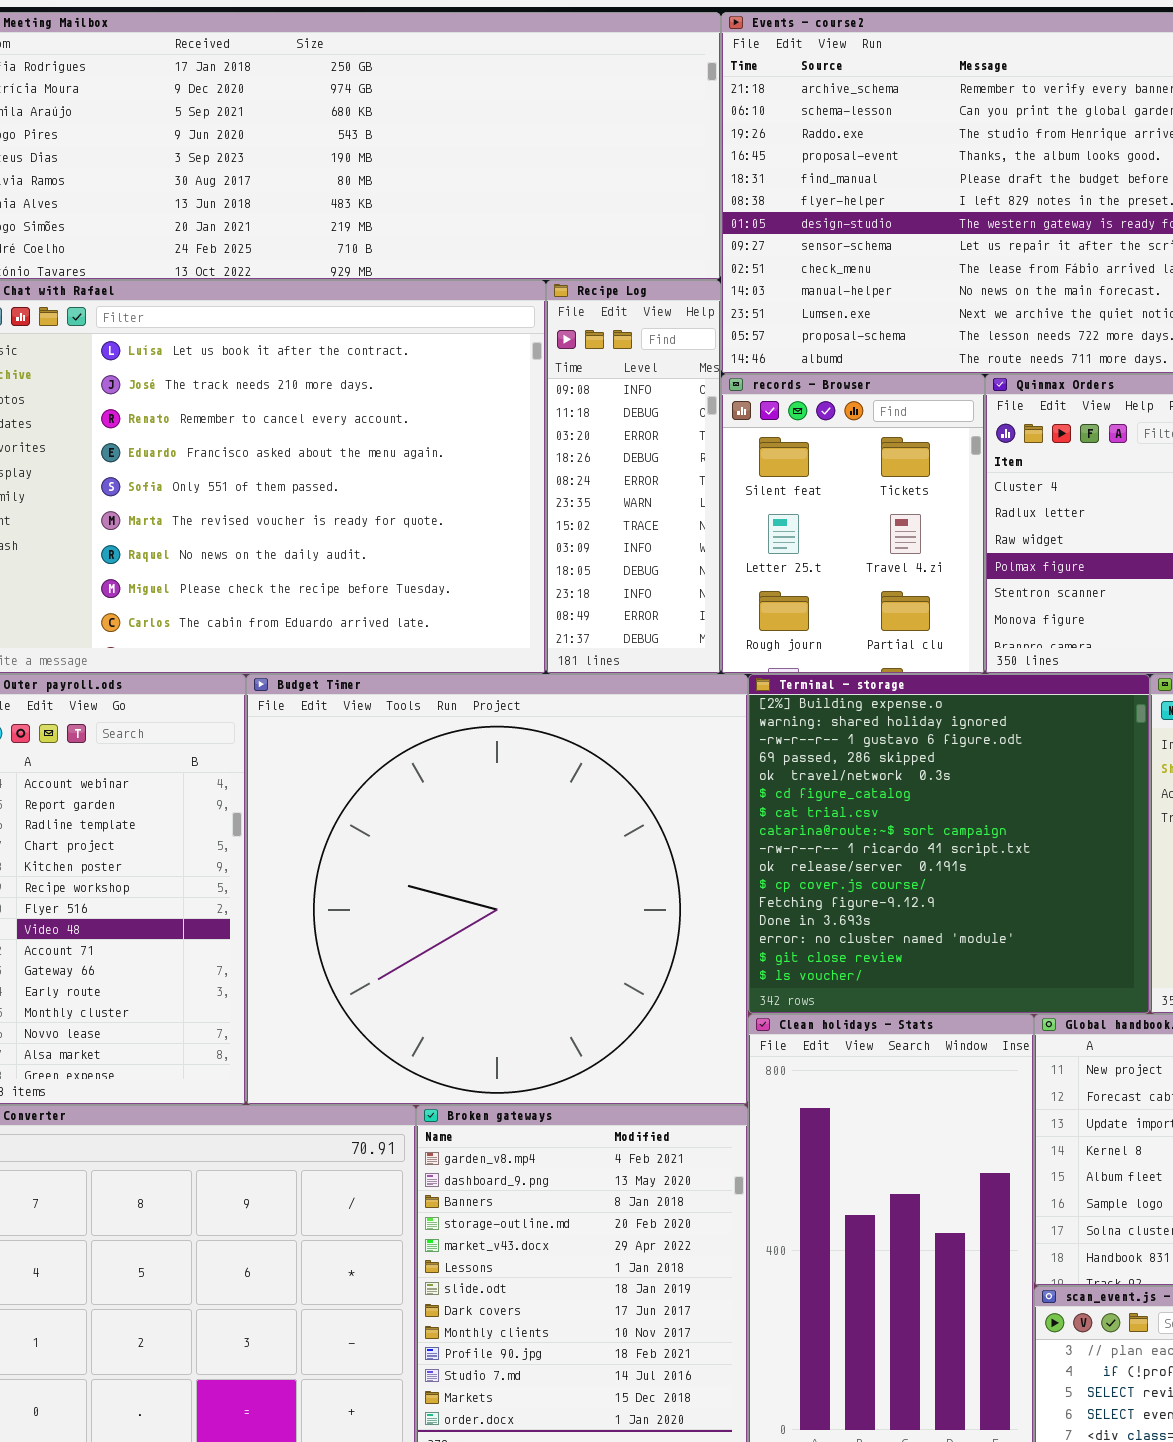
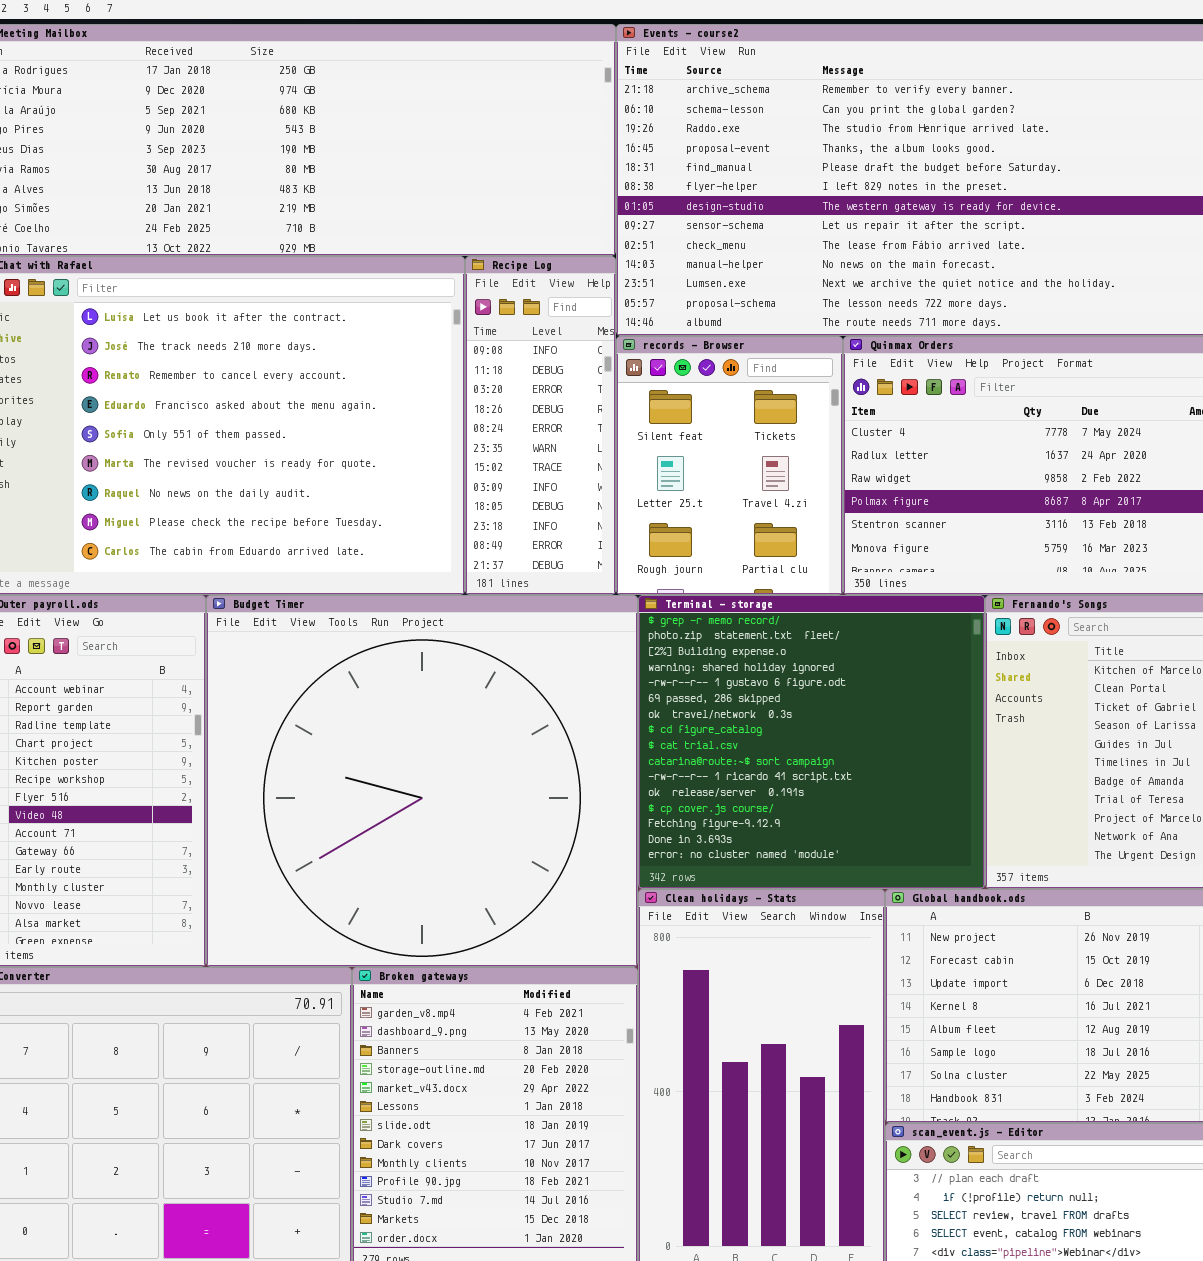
Terminal - storage: [748,674,1150,1014] -> [638,595,985,889], scrolled up 2 rows

